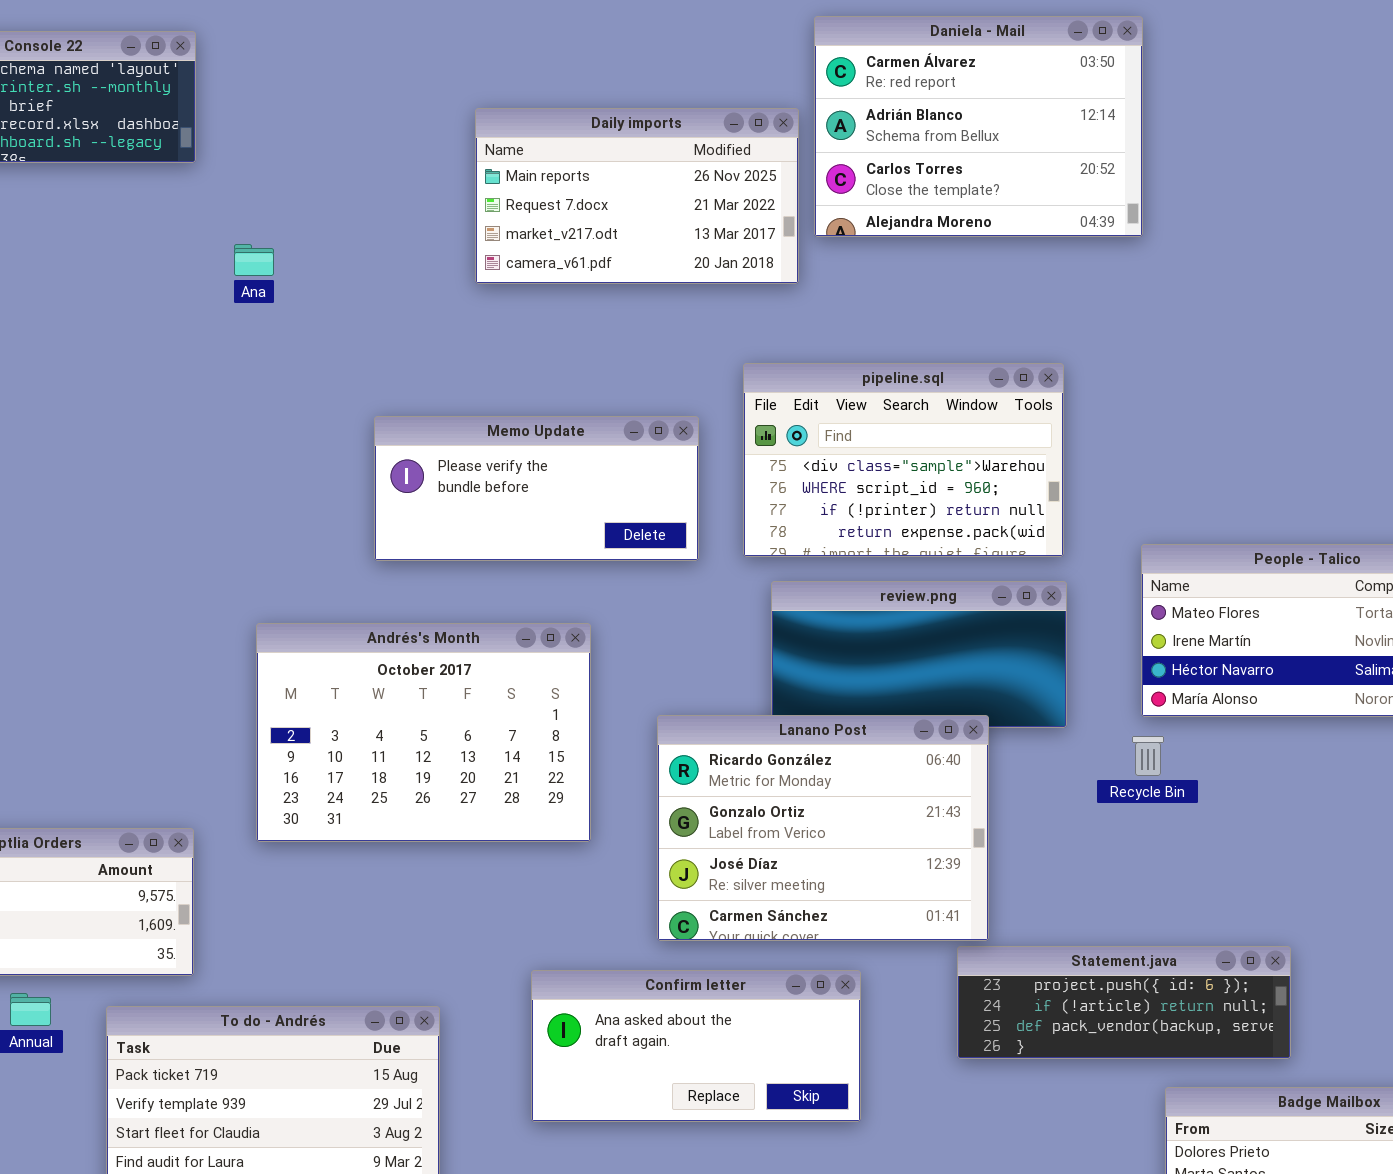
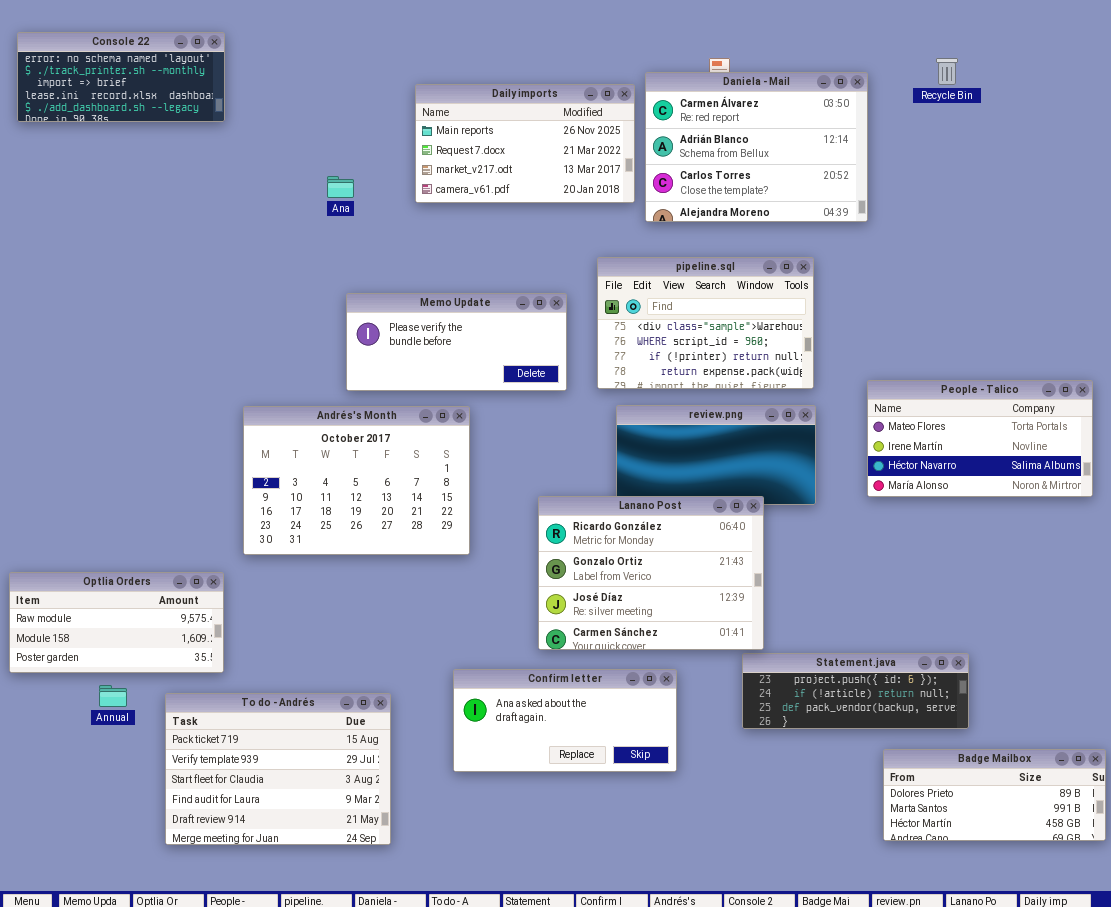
Daniela - Mail: [814,16,1143,237] -> [645,72,868,222], moved
Ana: [234,244,274,276] -> [327,176,354,198], moved
Andrés's Month: [256,623,591,842] -> [243,406,470,555], moved
Recycle Bin: [1132,736,1164,776] -> [936,58,958,85], moved

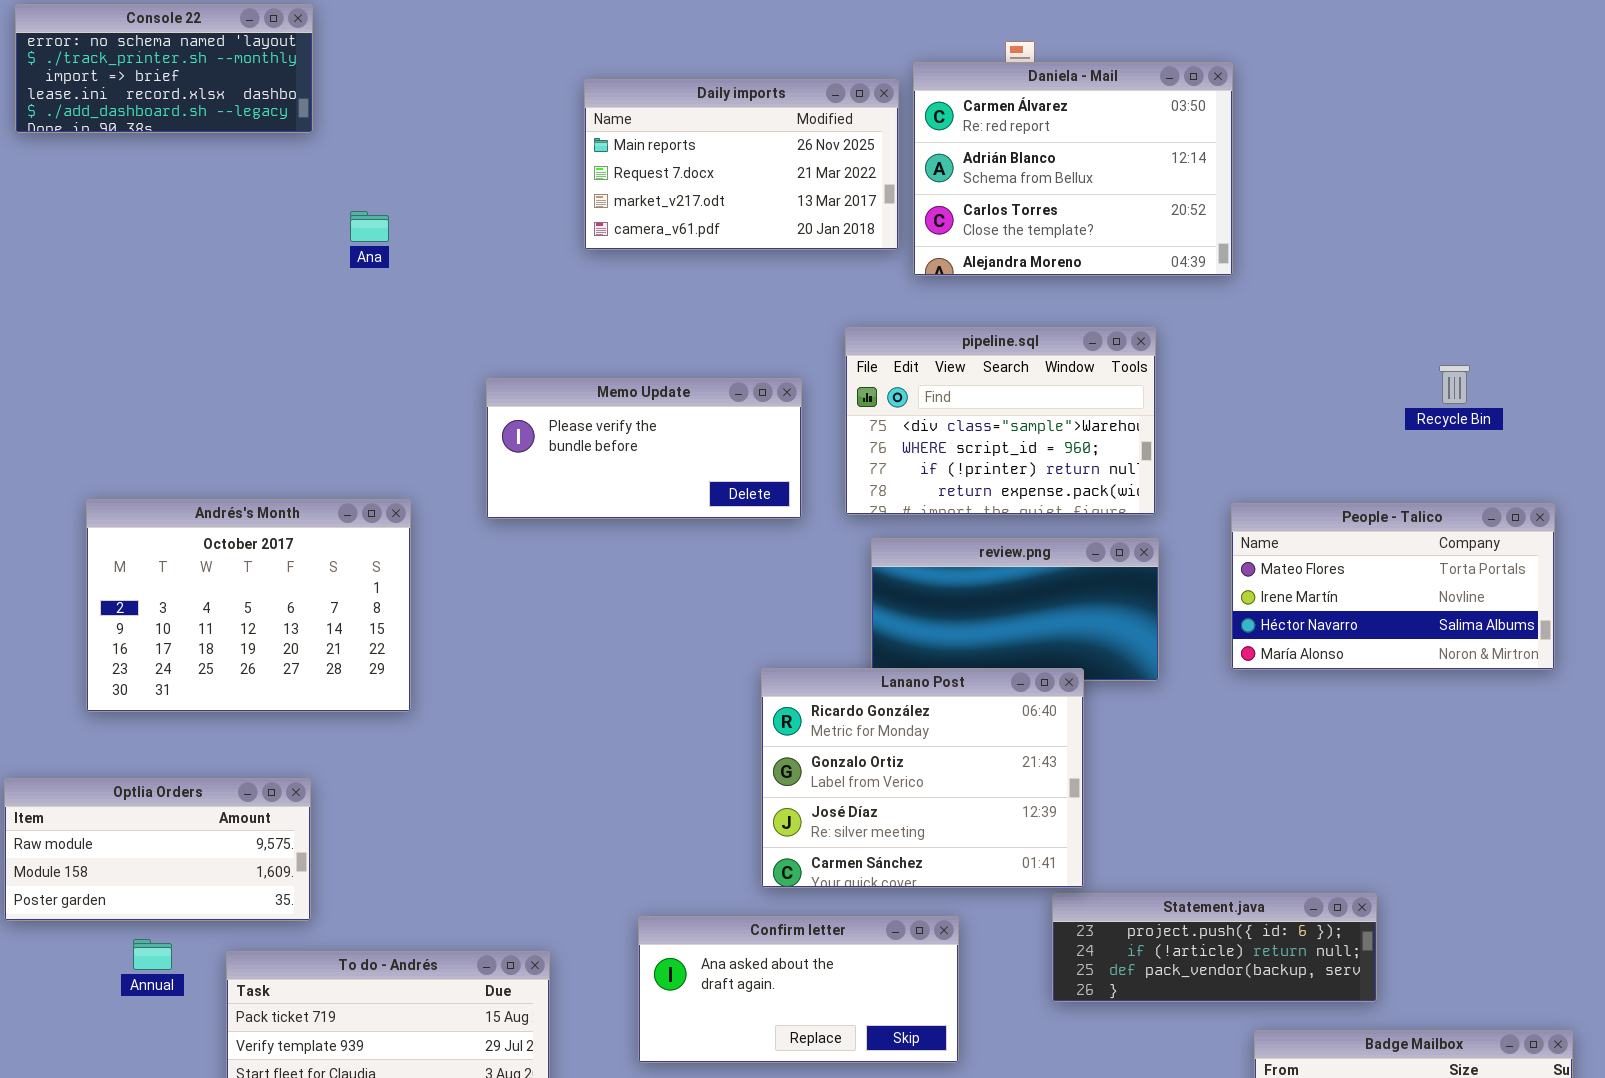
Recycle Bin: [936,58,958,85] -> [1439,365,1470,404], moved
Ana: [327,176,354,198] -> [350,211,389,242], moved
Andrés's Month: [243,406,470,555] -> [86,499,411,712], moved

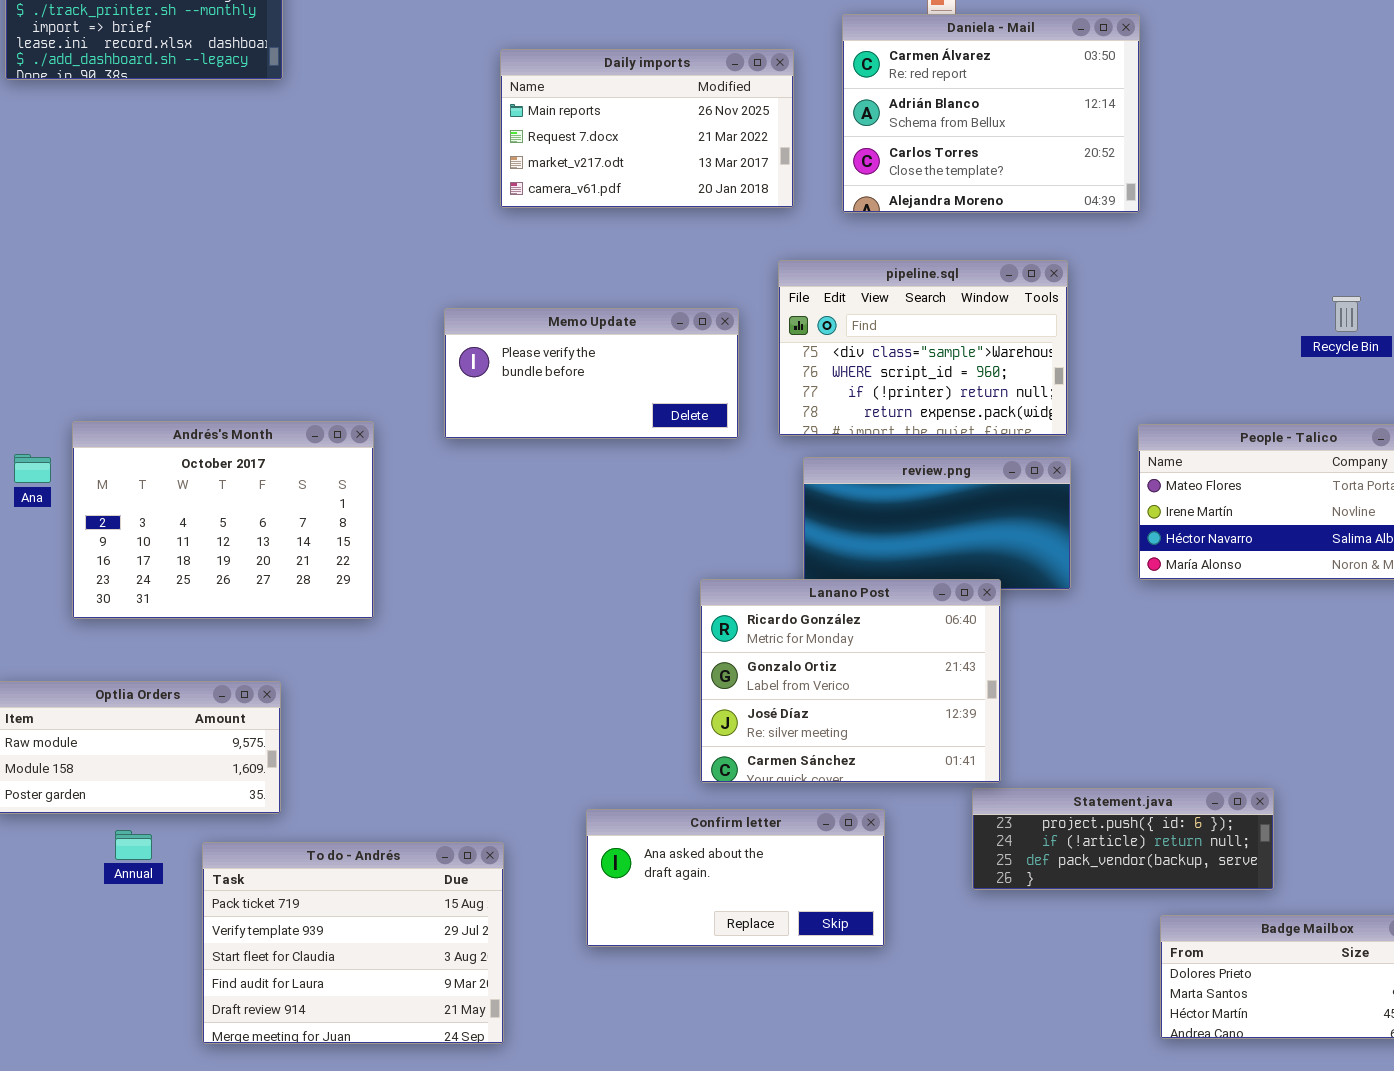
Daily imports: [584,79,899,250] -> [500,49,794,208], moved
Ana: [350,211,389,242] -> [14,454,51,483], moved

